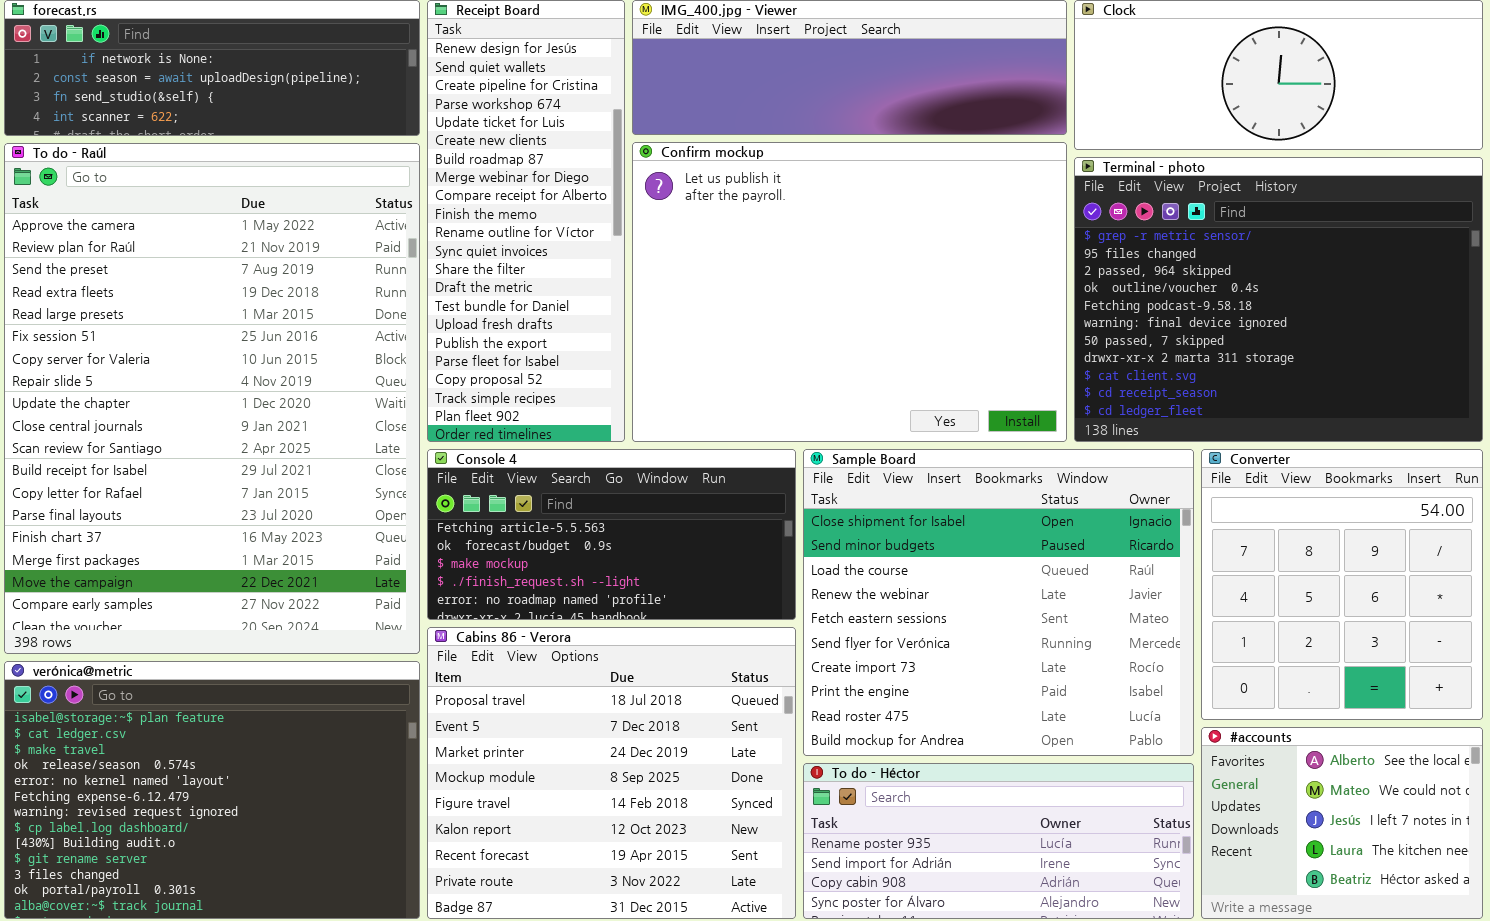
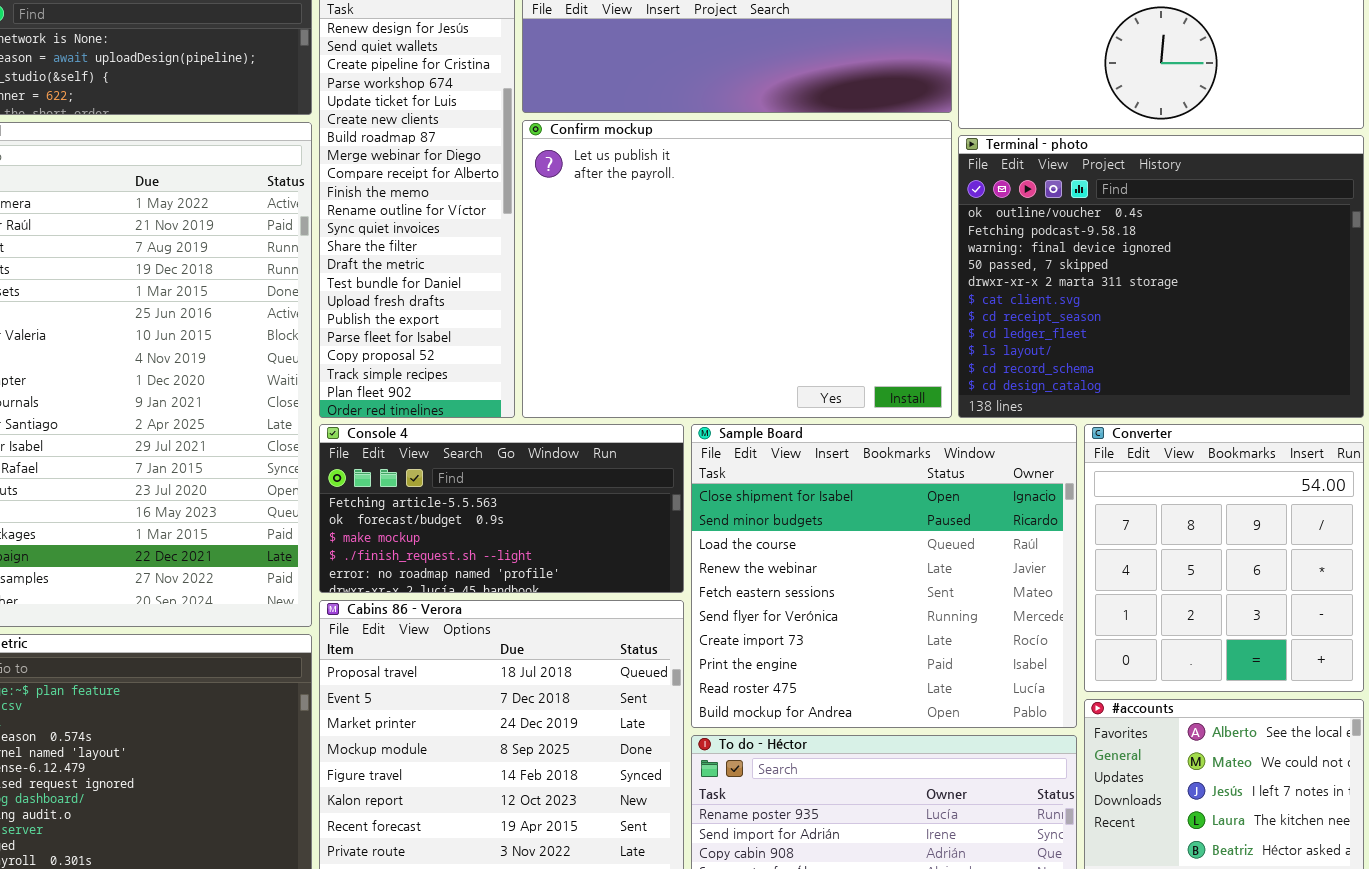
Terminal - photo: [1074,157,1483,442] -> [958,135,1364,418], scrolled down 3 rows

